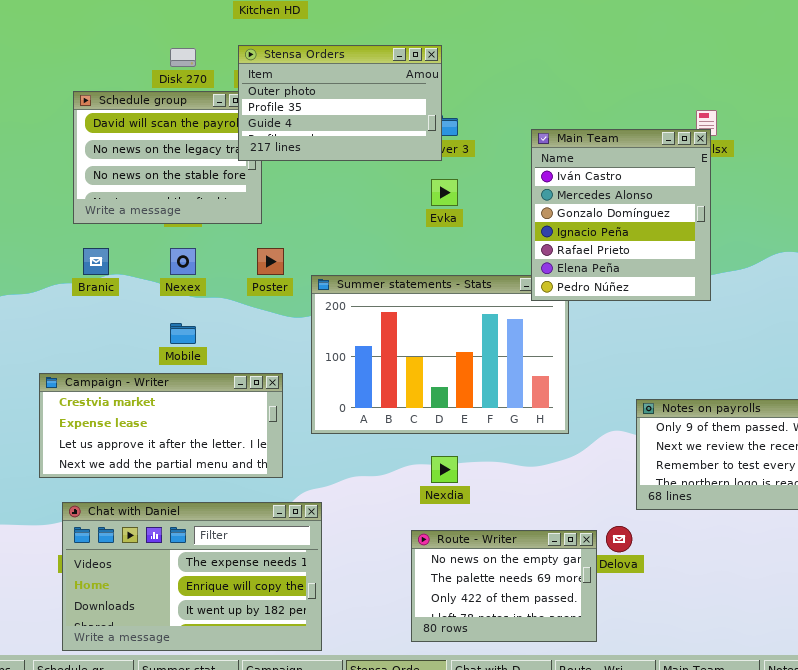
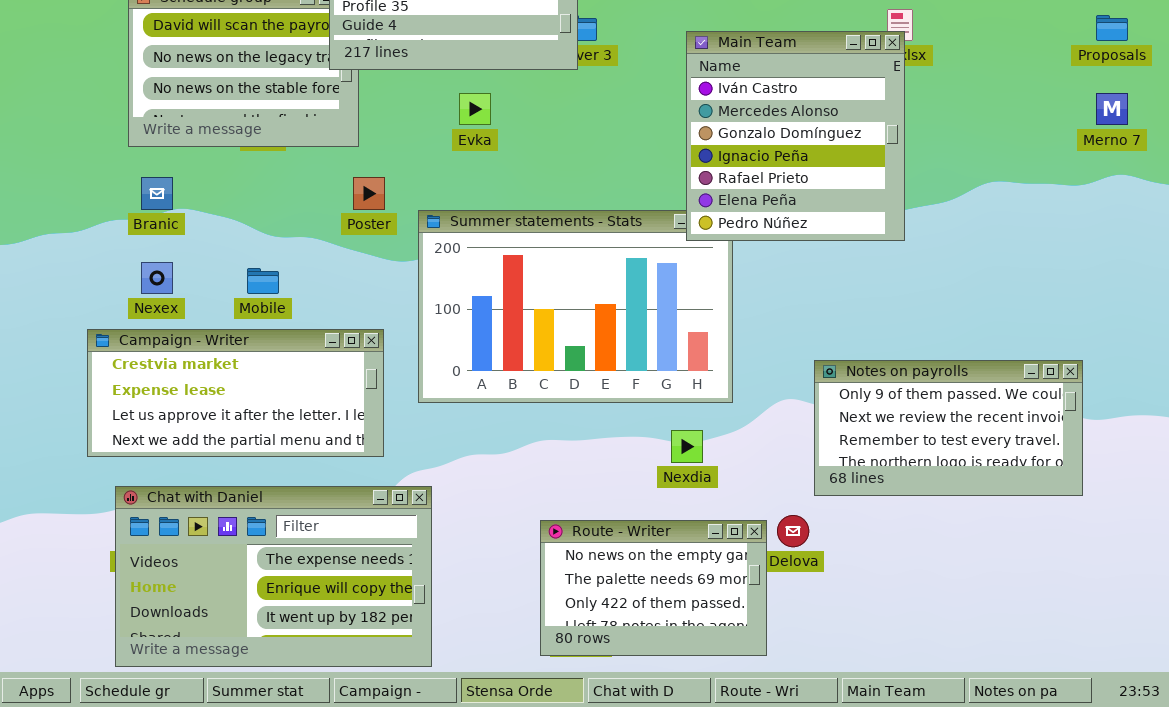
Evka: [431,179,458,206] -> [459,93,491,125], moved
Nexex: [170,248,196,275] -> [141,262,173,294], moved
Nexdia: [431,456,458,483] -> [671,430,703,463], moved

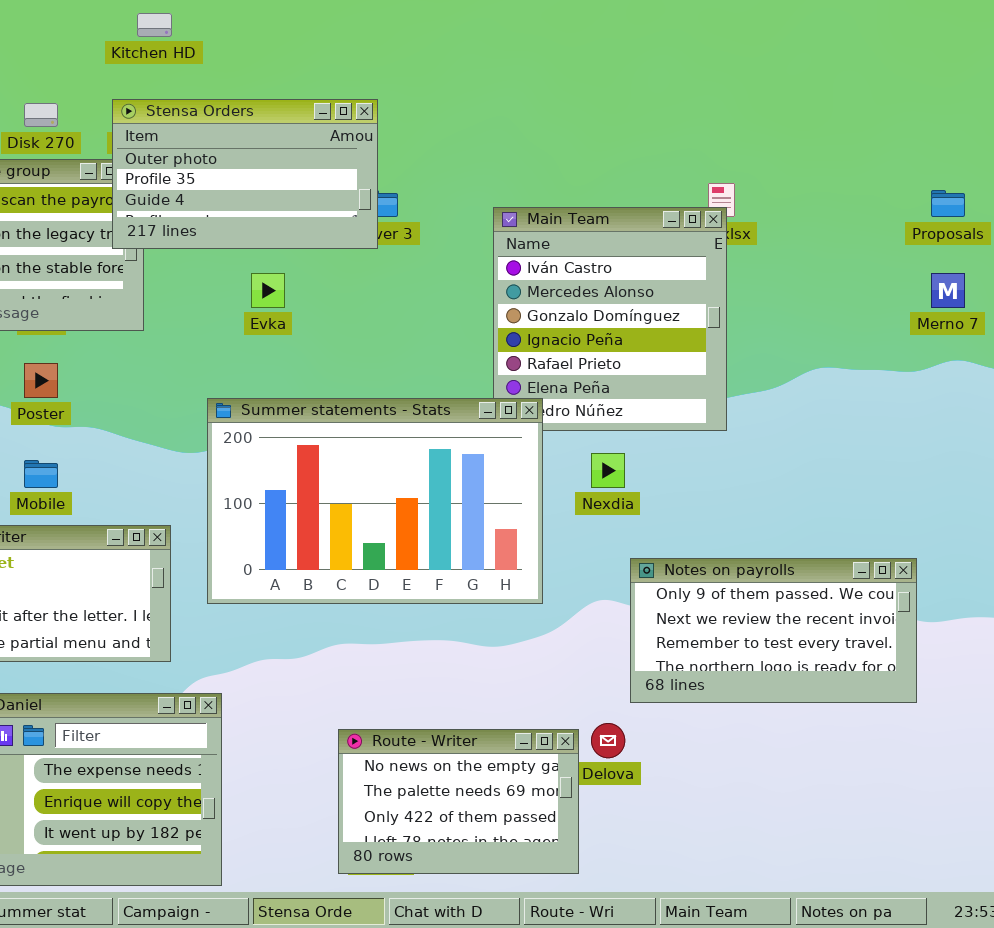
Poster: [353,177,385,210] -> [24,363,58,398], moved
Summer statements - Stats: [418,210,733,403] -> [207,398,543,604], raised
Nexdia: [671,430,703,463] -> [591,453,625,488], moved

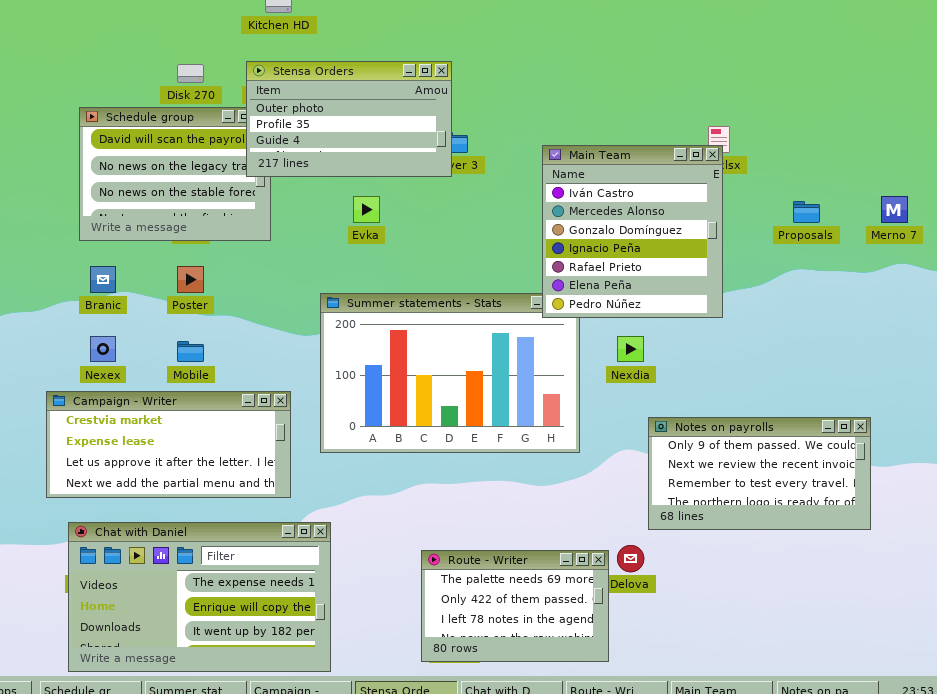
Proposals: [931,190,965,217] -> [793,201,820,223], moved
Main Team: [493,207,727,431] -> [542,145,723,318], raised
Route - Writer: [338,729,579,874] -> [421,550,609,662], scrolled down 1 row

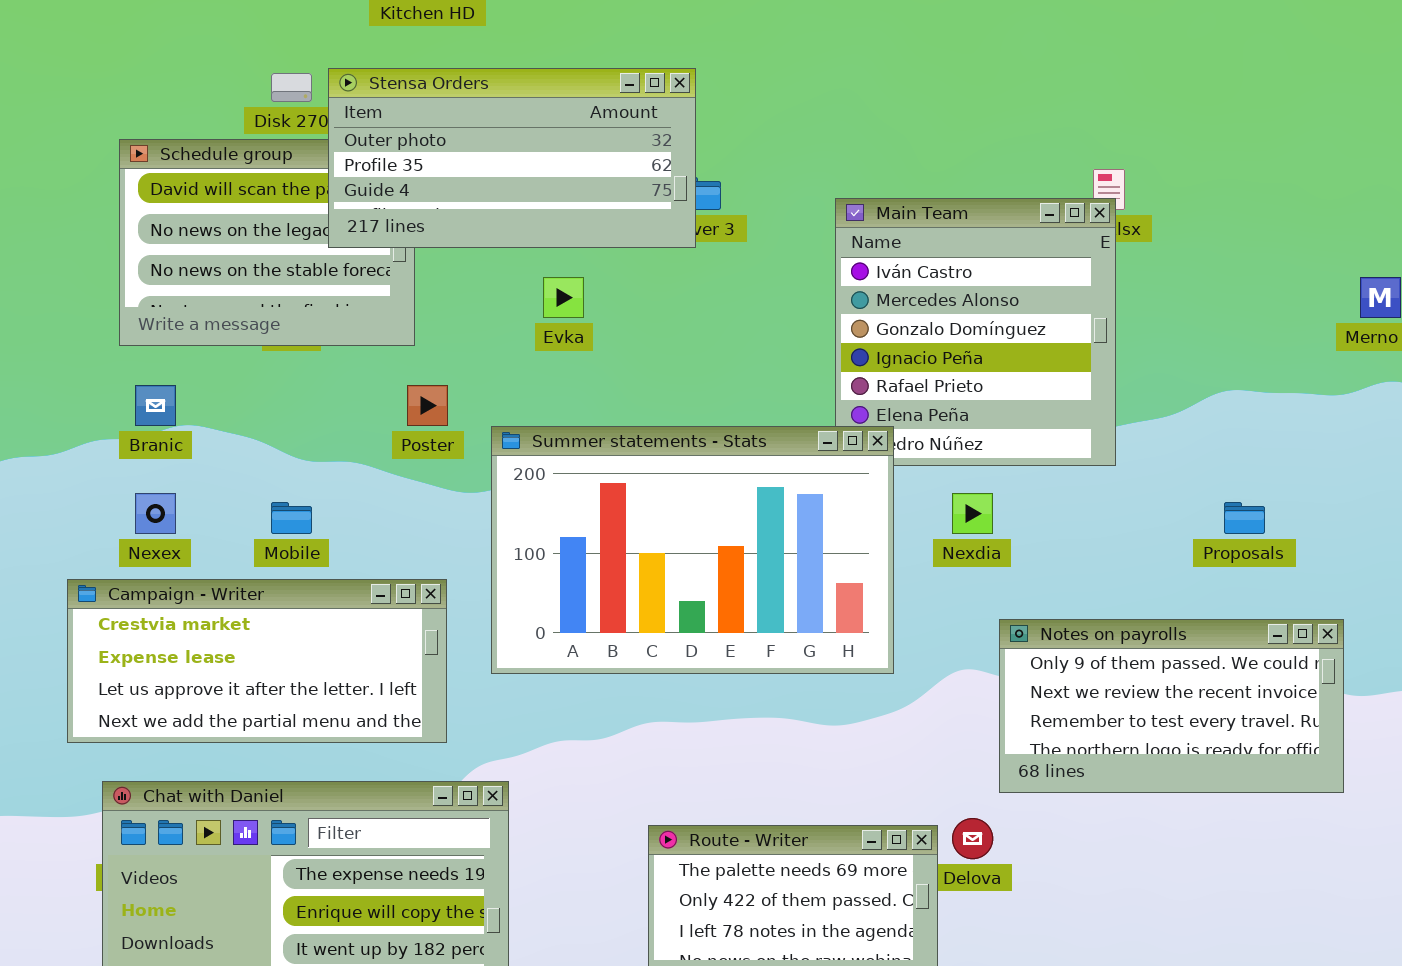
Stensa Orders: [246,61,452,177] -> [328,68,696,248], resized
Proposals: [793,201,820,223] -> [1224,502,1265,534], moved
Poster: [177,266,204,293] -> [407,385,448,426], moved
Summer statements - Stats: [320,293,580,453] -> [491,426,894,674], raised

